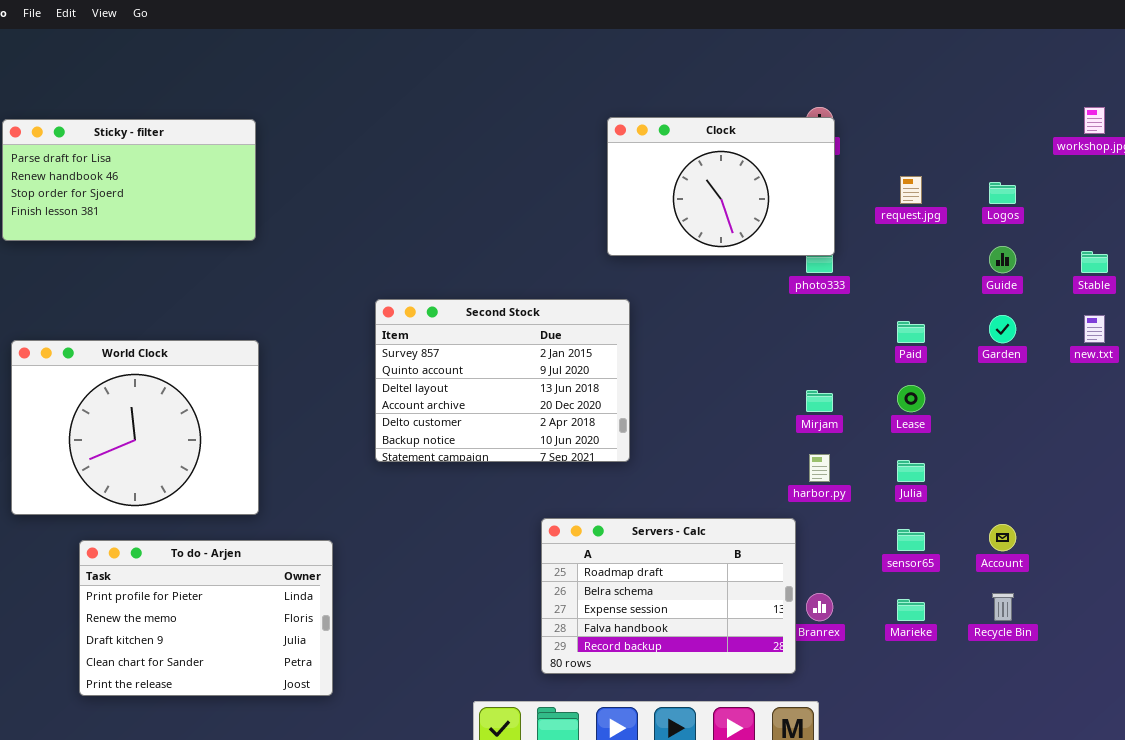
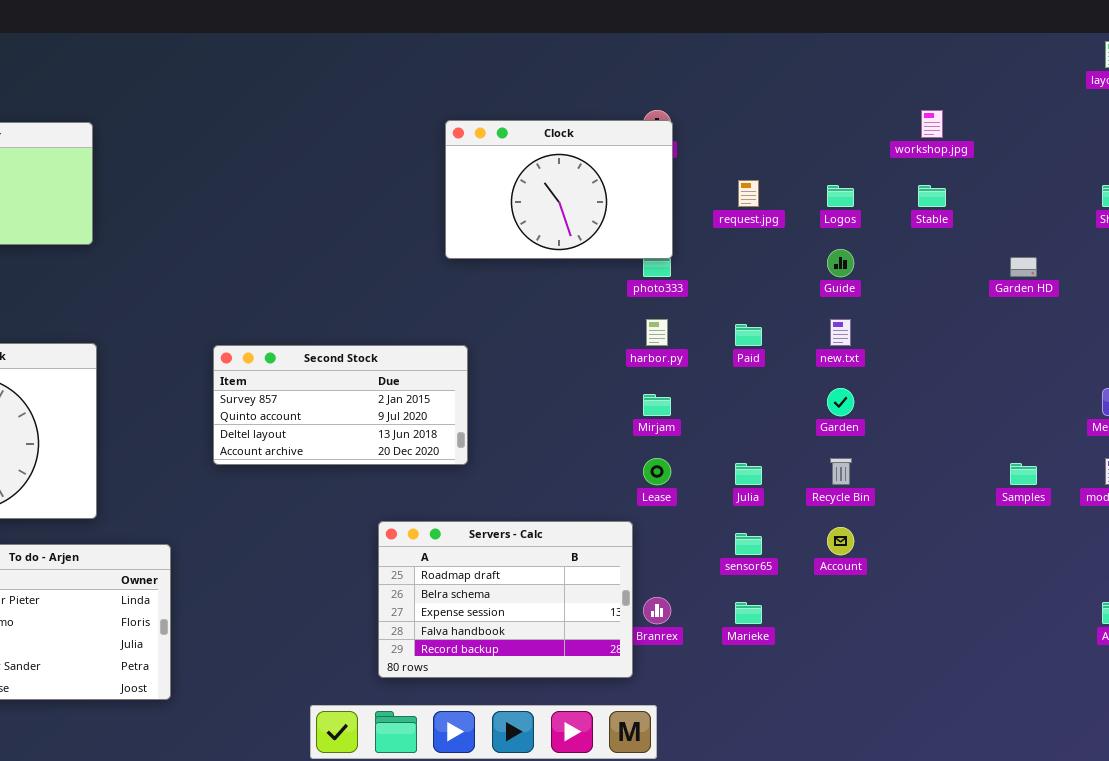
Stable: [1081,251,1108,273] -> [918,185,946,207], moved
Second Stock: [375,299,630,462] -> [213,345,468,465], resized
Garden: [989,315,1016,343] -> [827,388,854,416], moved
new.txt: [1084,315,1105,343] -> [830,319,851,346], moved
Lease: [897,385,925,412] -> [643,458,671,485], moved
harbor.py: [809,454,830,482] -> [646,319,668,346], moved
Recycle Bin: [992,593,1014,621] -> [830,458,852,485], moved

